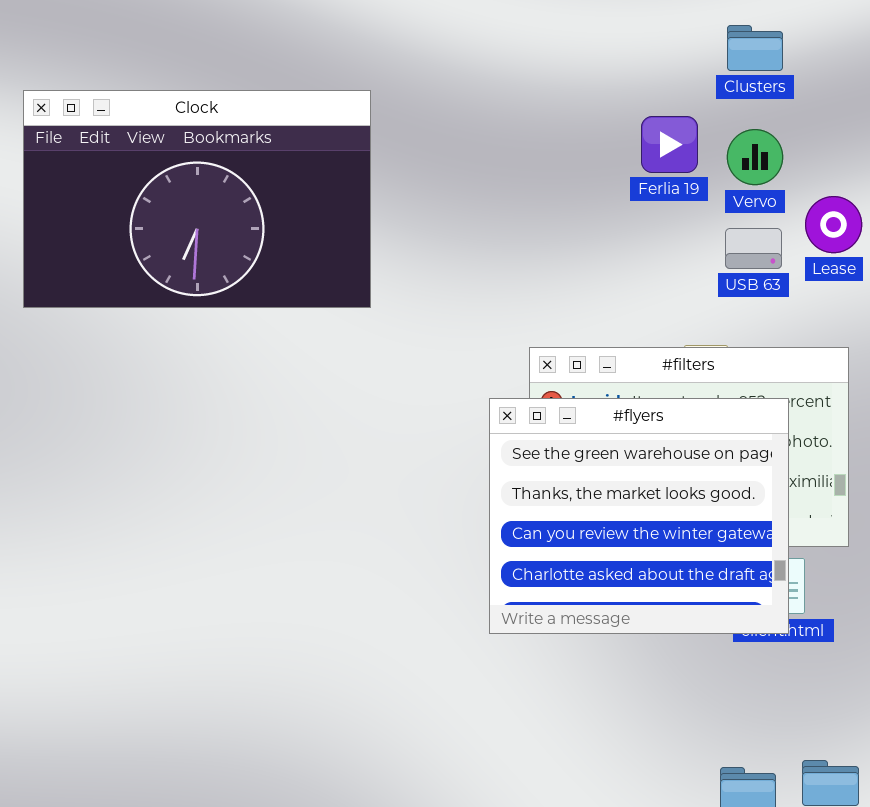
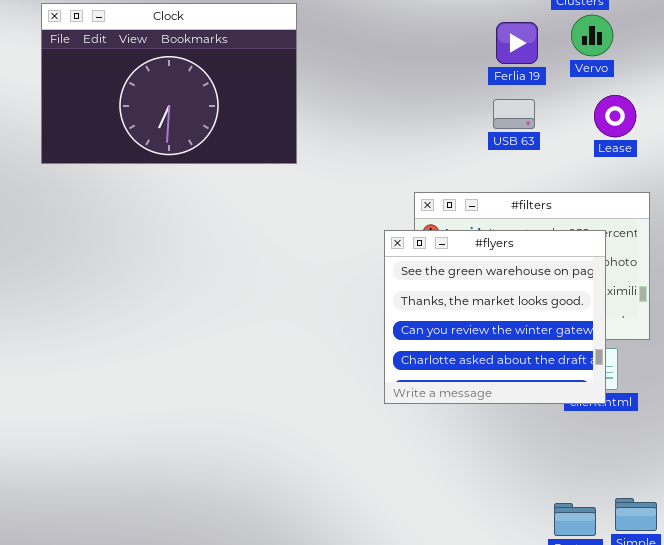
Vervo: [727,129,783,185] -> [571,15,613,56], moved
Lease: [805,196,862,253] -> [594,95,636,137], moved
USB 63: [725,228,782,269] -> [493,99,535,129], moved

